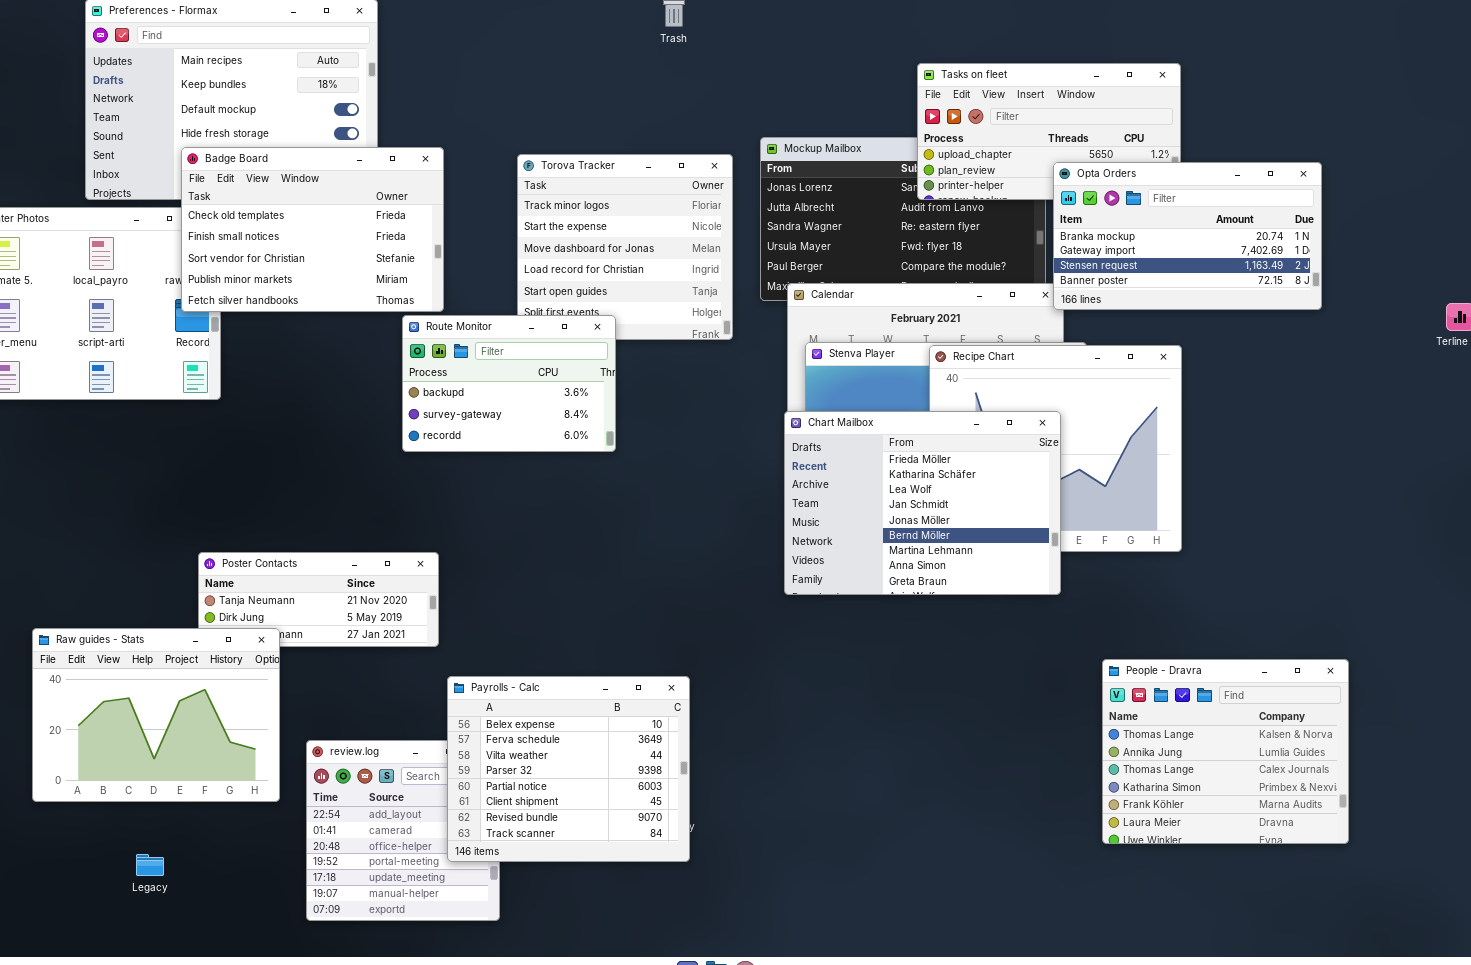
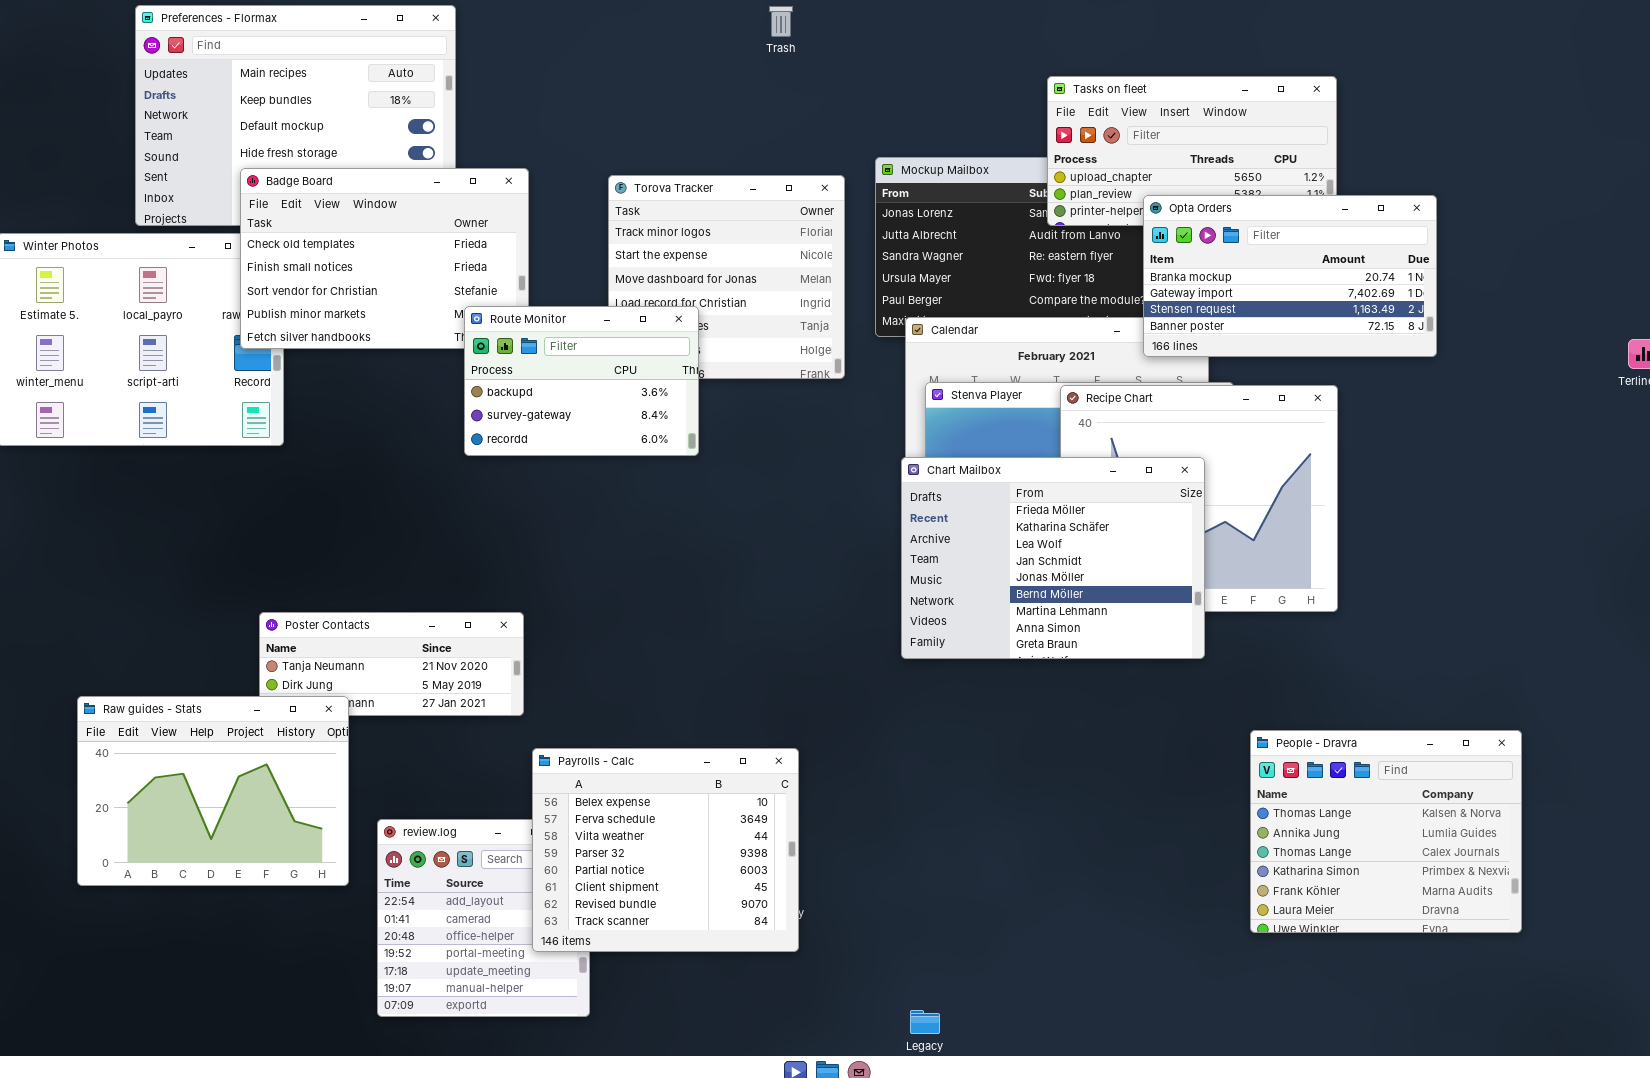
Opta Orders: [1053,162,1322,310] -> [1143,195,1437,357], moved
Route Monitor: [402,315,616,452] -> [464,306,699,456], moved
Legacy: [136,854,164,876] -> [910,1010,940,1034], moved

